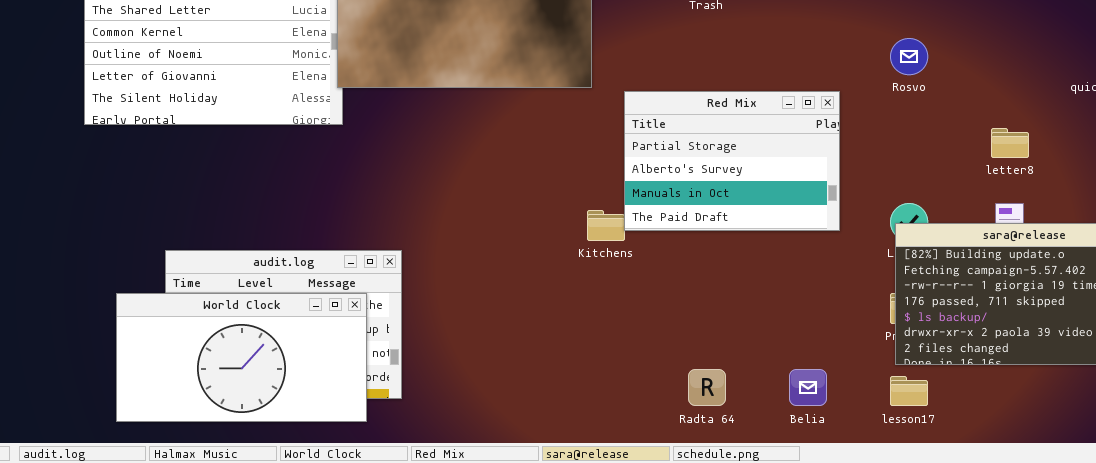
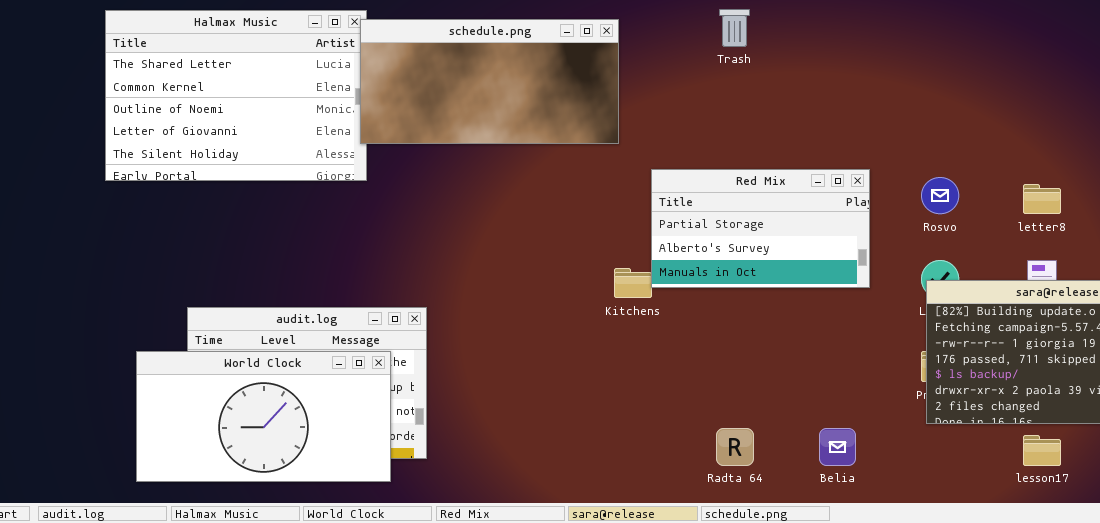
Rosvo: [890,38,928,75] -> [921,177,959,214], moved
Red Mix: [624,91,840,231] -> [651,169,870,288], resized
lesson17: [890,376,928,406] -> [1023,435,1061,466], moved

